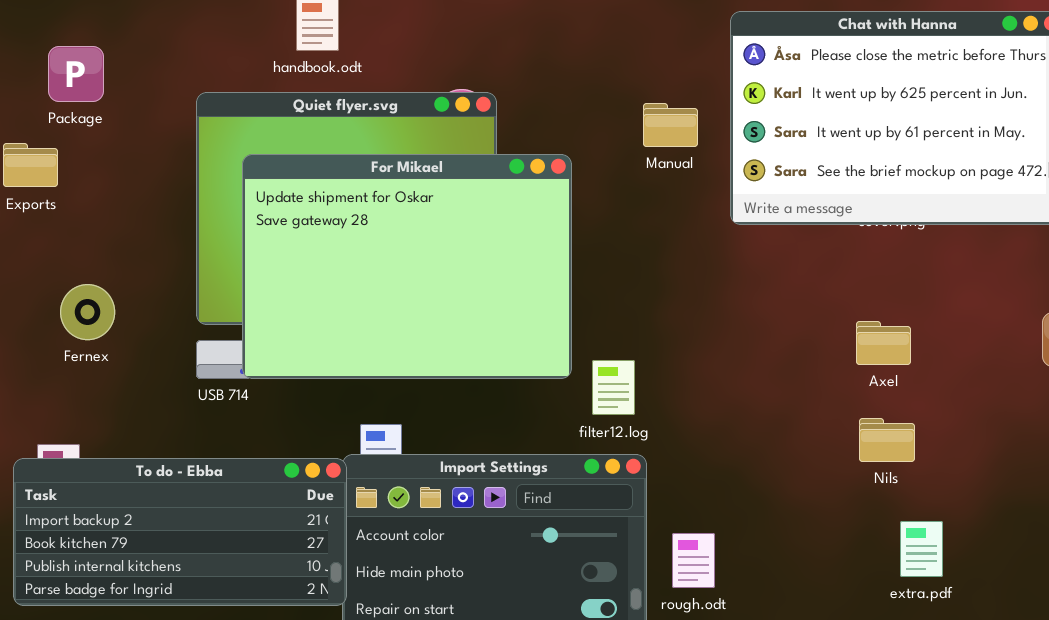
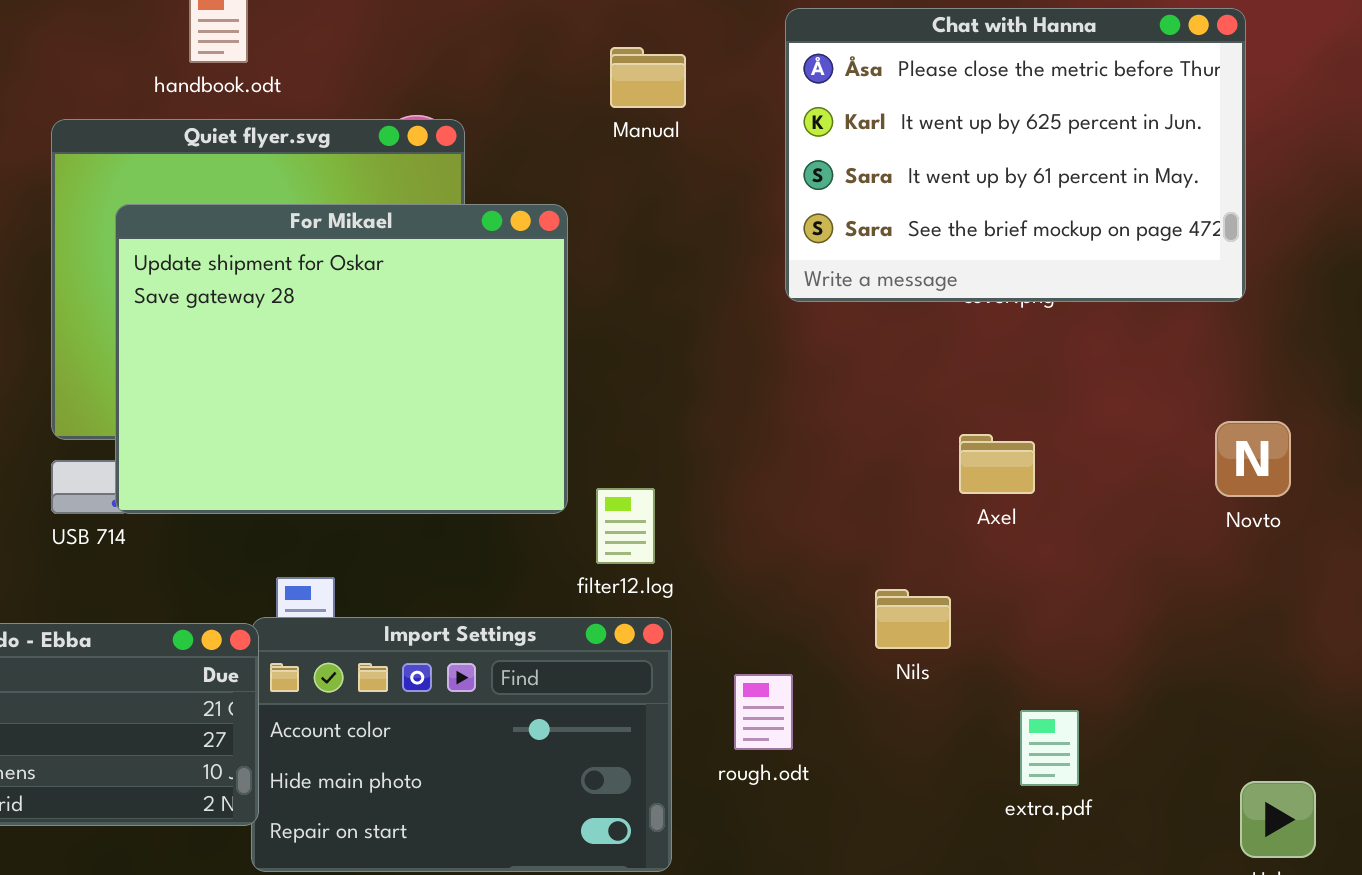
Manual: [643,103,698,147] -> [610,47,686,108], moved
Nils: [859,418,915,462] -> [875,589,951,649], moved
rough.odt: [672,533,715,588] -> [734,674,793,750], moved

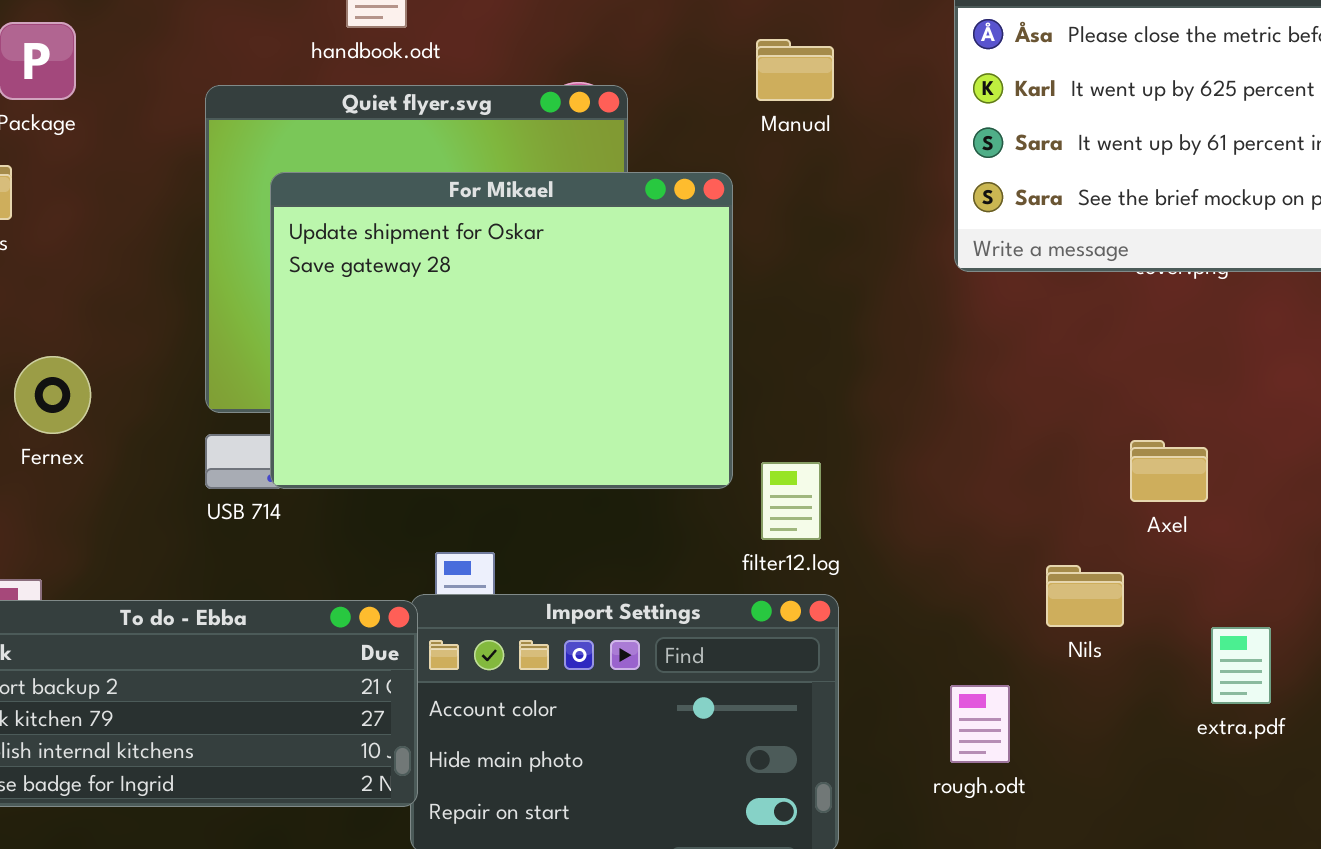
Manual: [610,47,686,108] -> [756,39,834,101], moved
Axel: [959,434,1035,494] -> [1130,440,1208,502], moved
rough.odt: [734,674,793,750] -> [950,685,1010,763], moved
extra.pdf: [1020,710,1079,786] -> [1211,627,1271,704], moved

